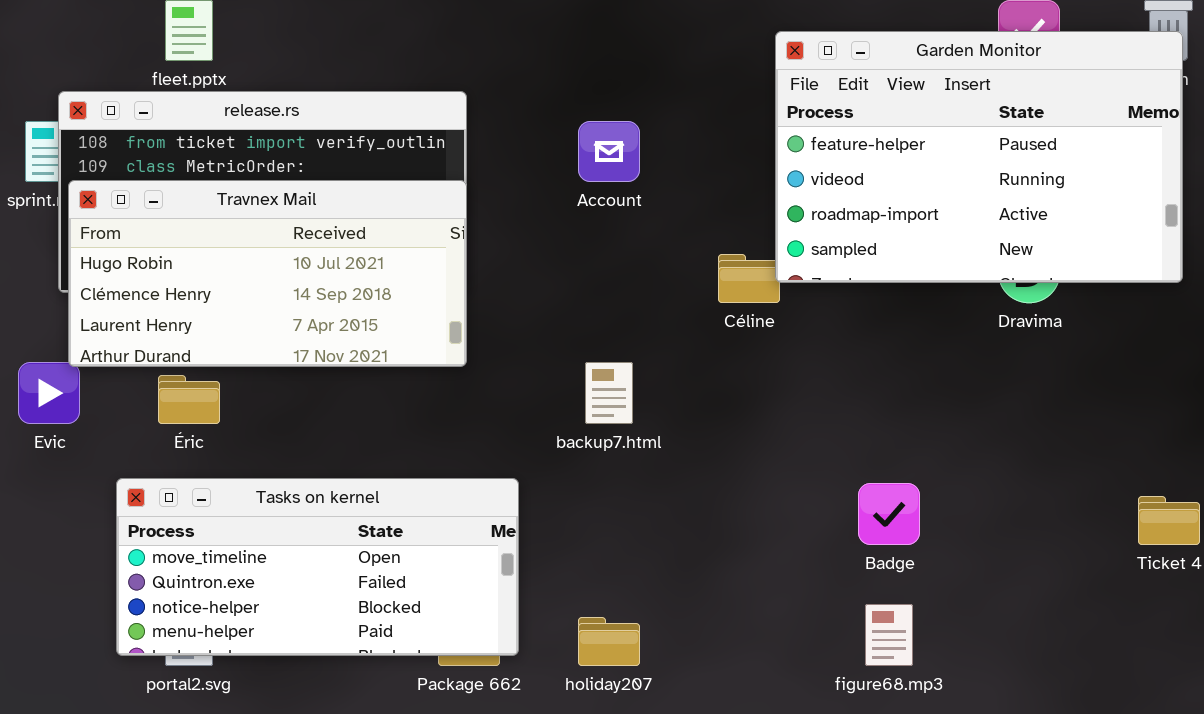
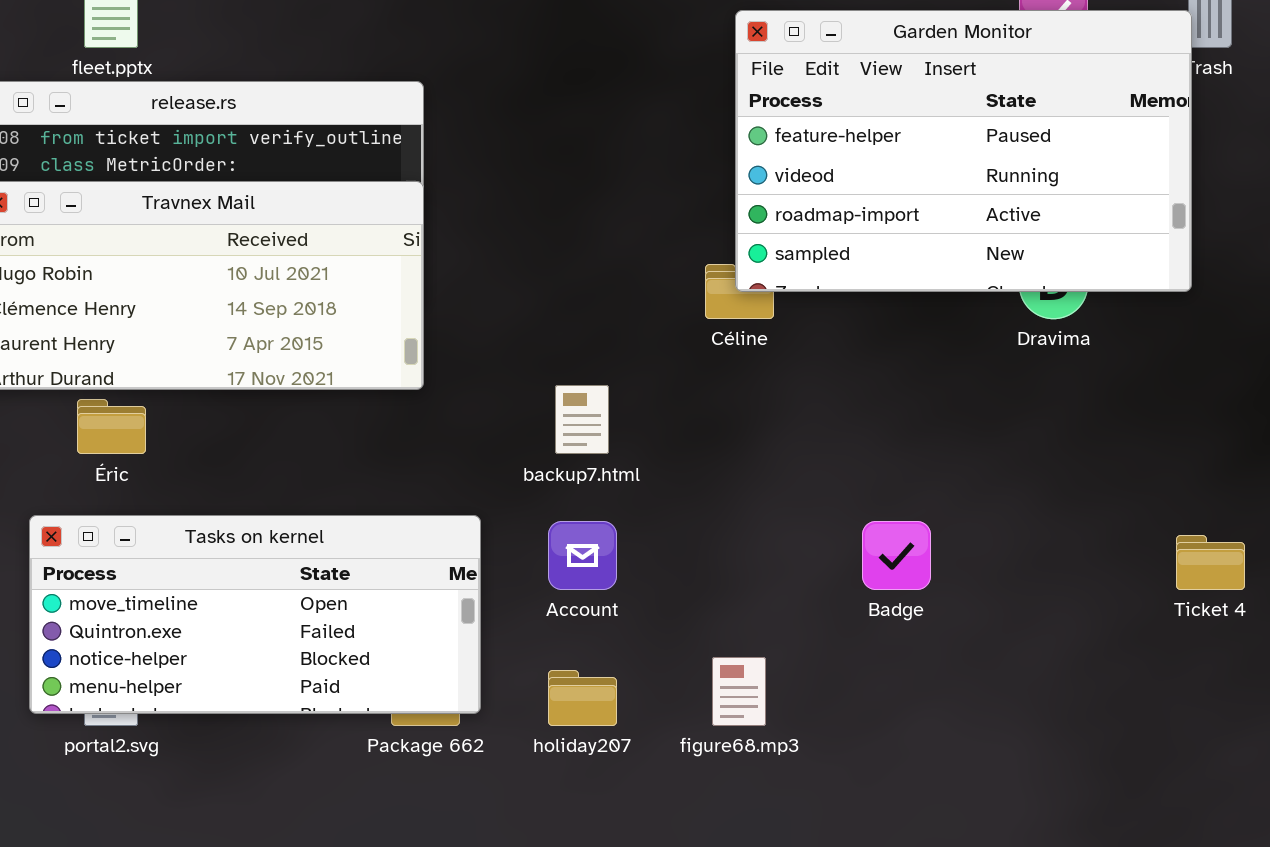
Garden Monitor: [775,31,1183,283] -> [735,10,1192,292], moved
Account: [578,121,640,182] -> [548,521,617,590], moved
figure68.mp3: [865,604,913,666] -> [712,657,766,726], moved

